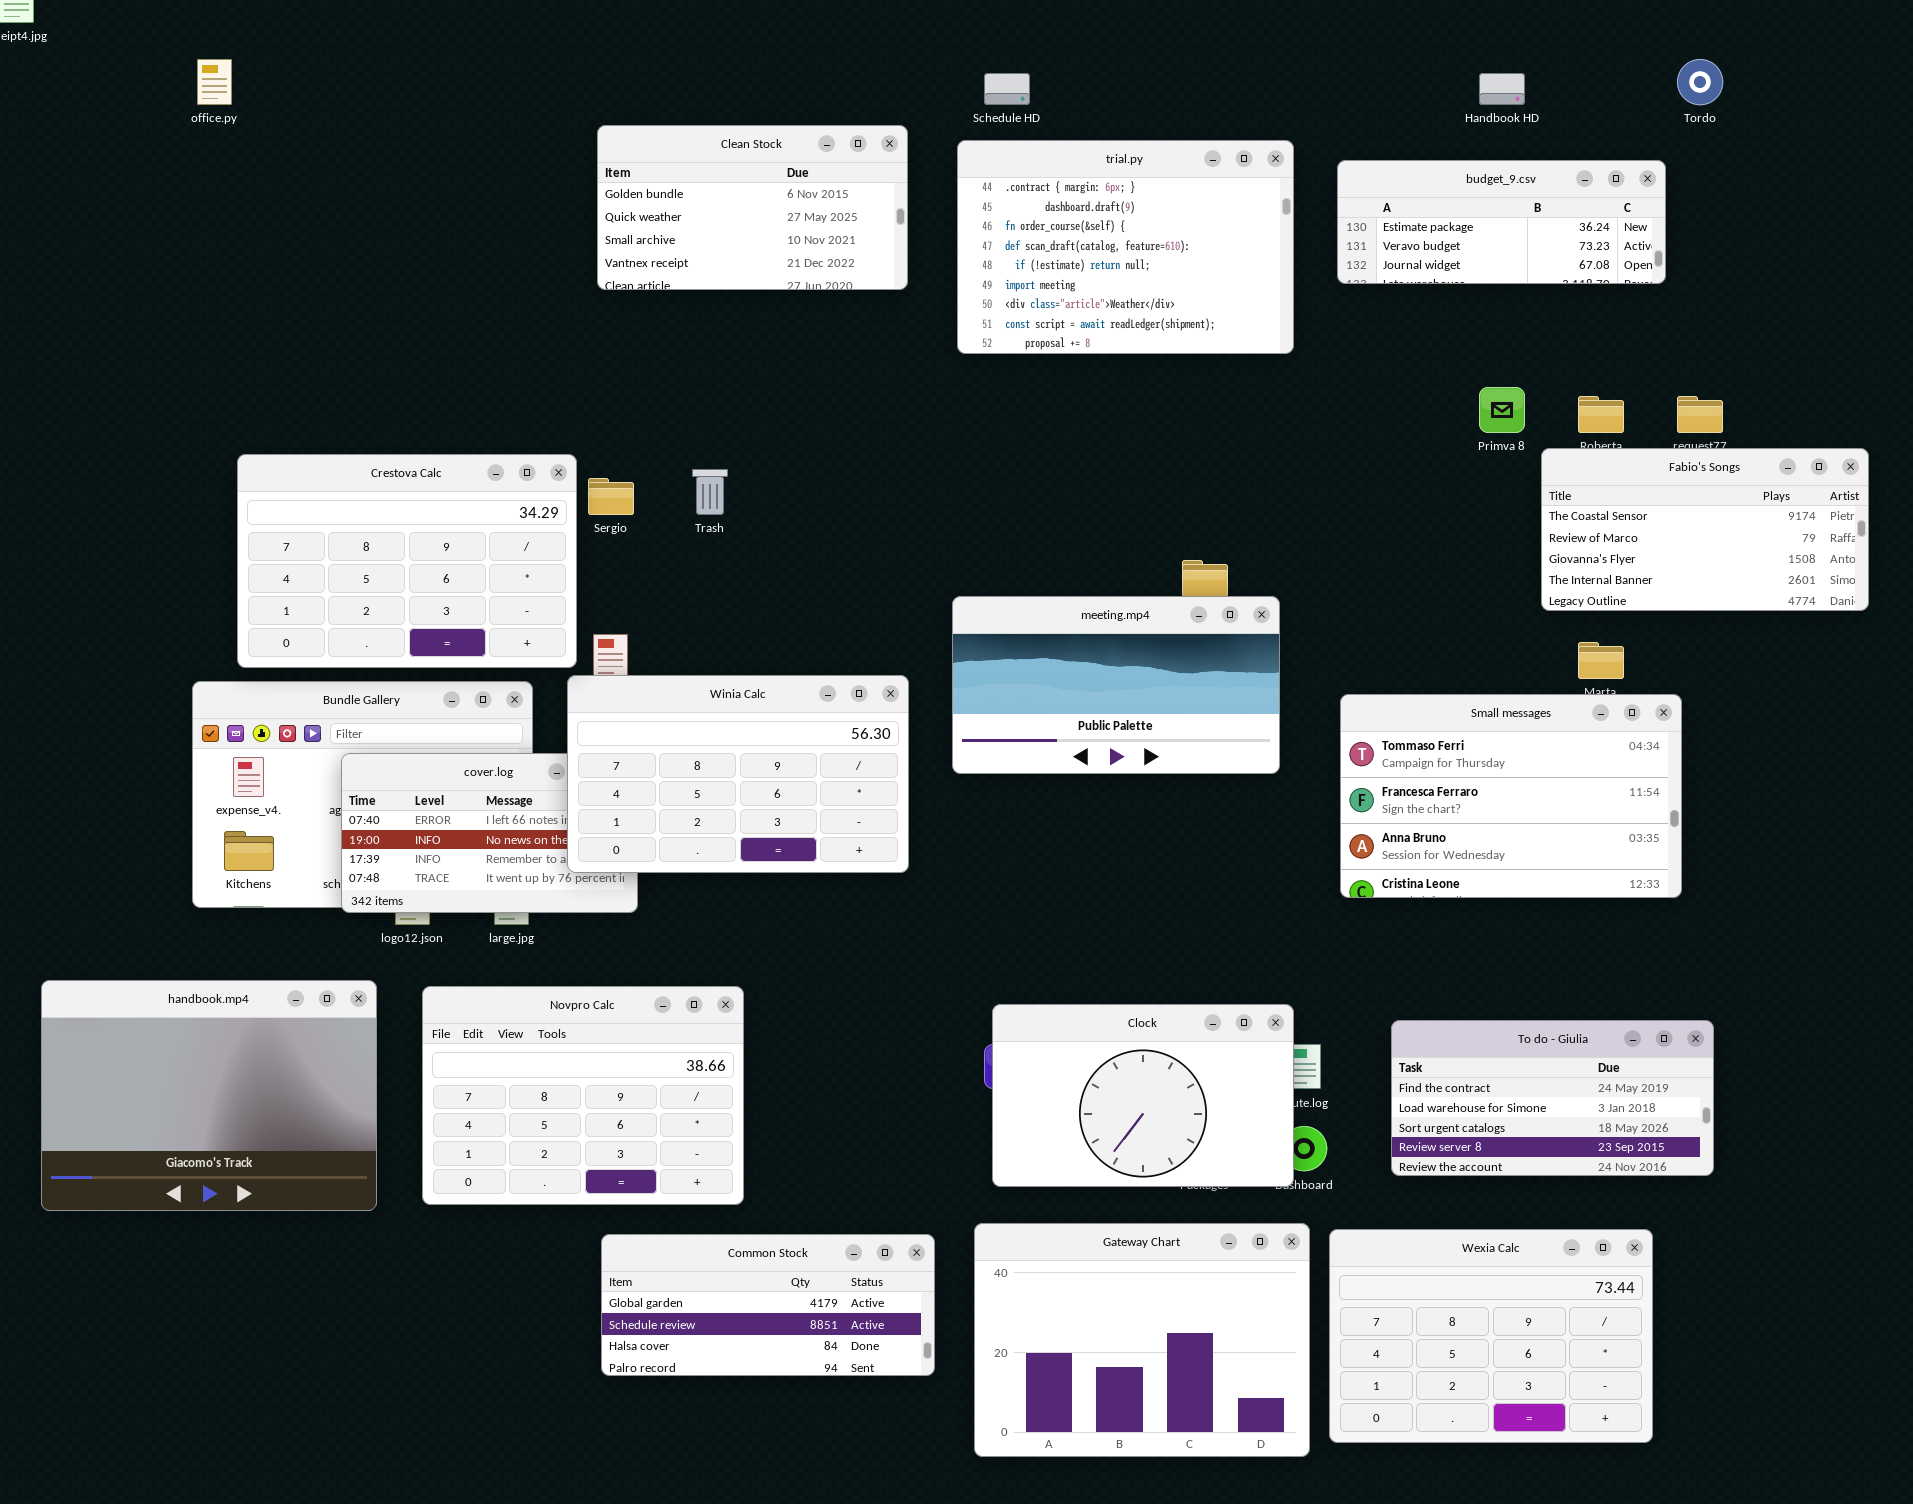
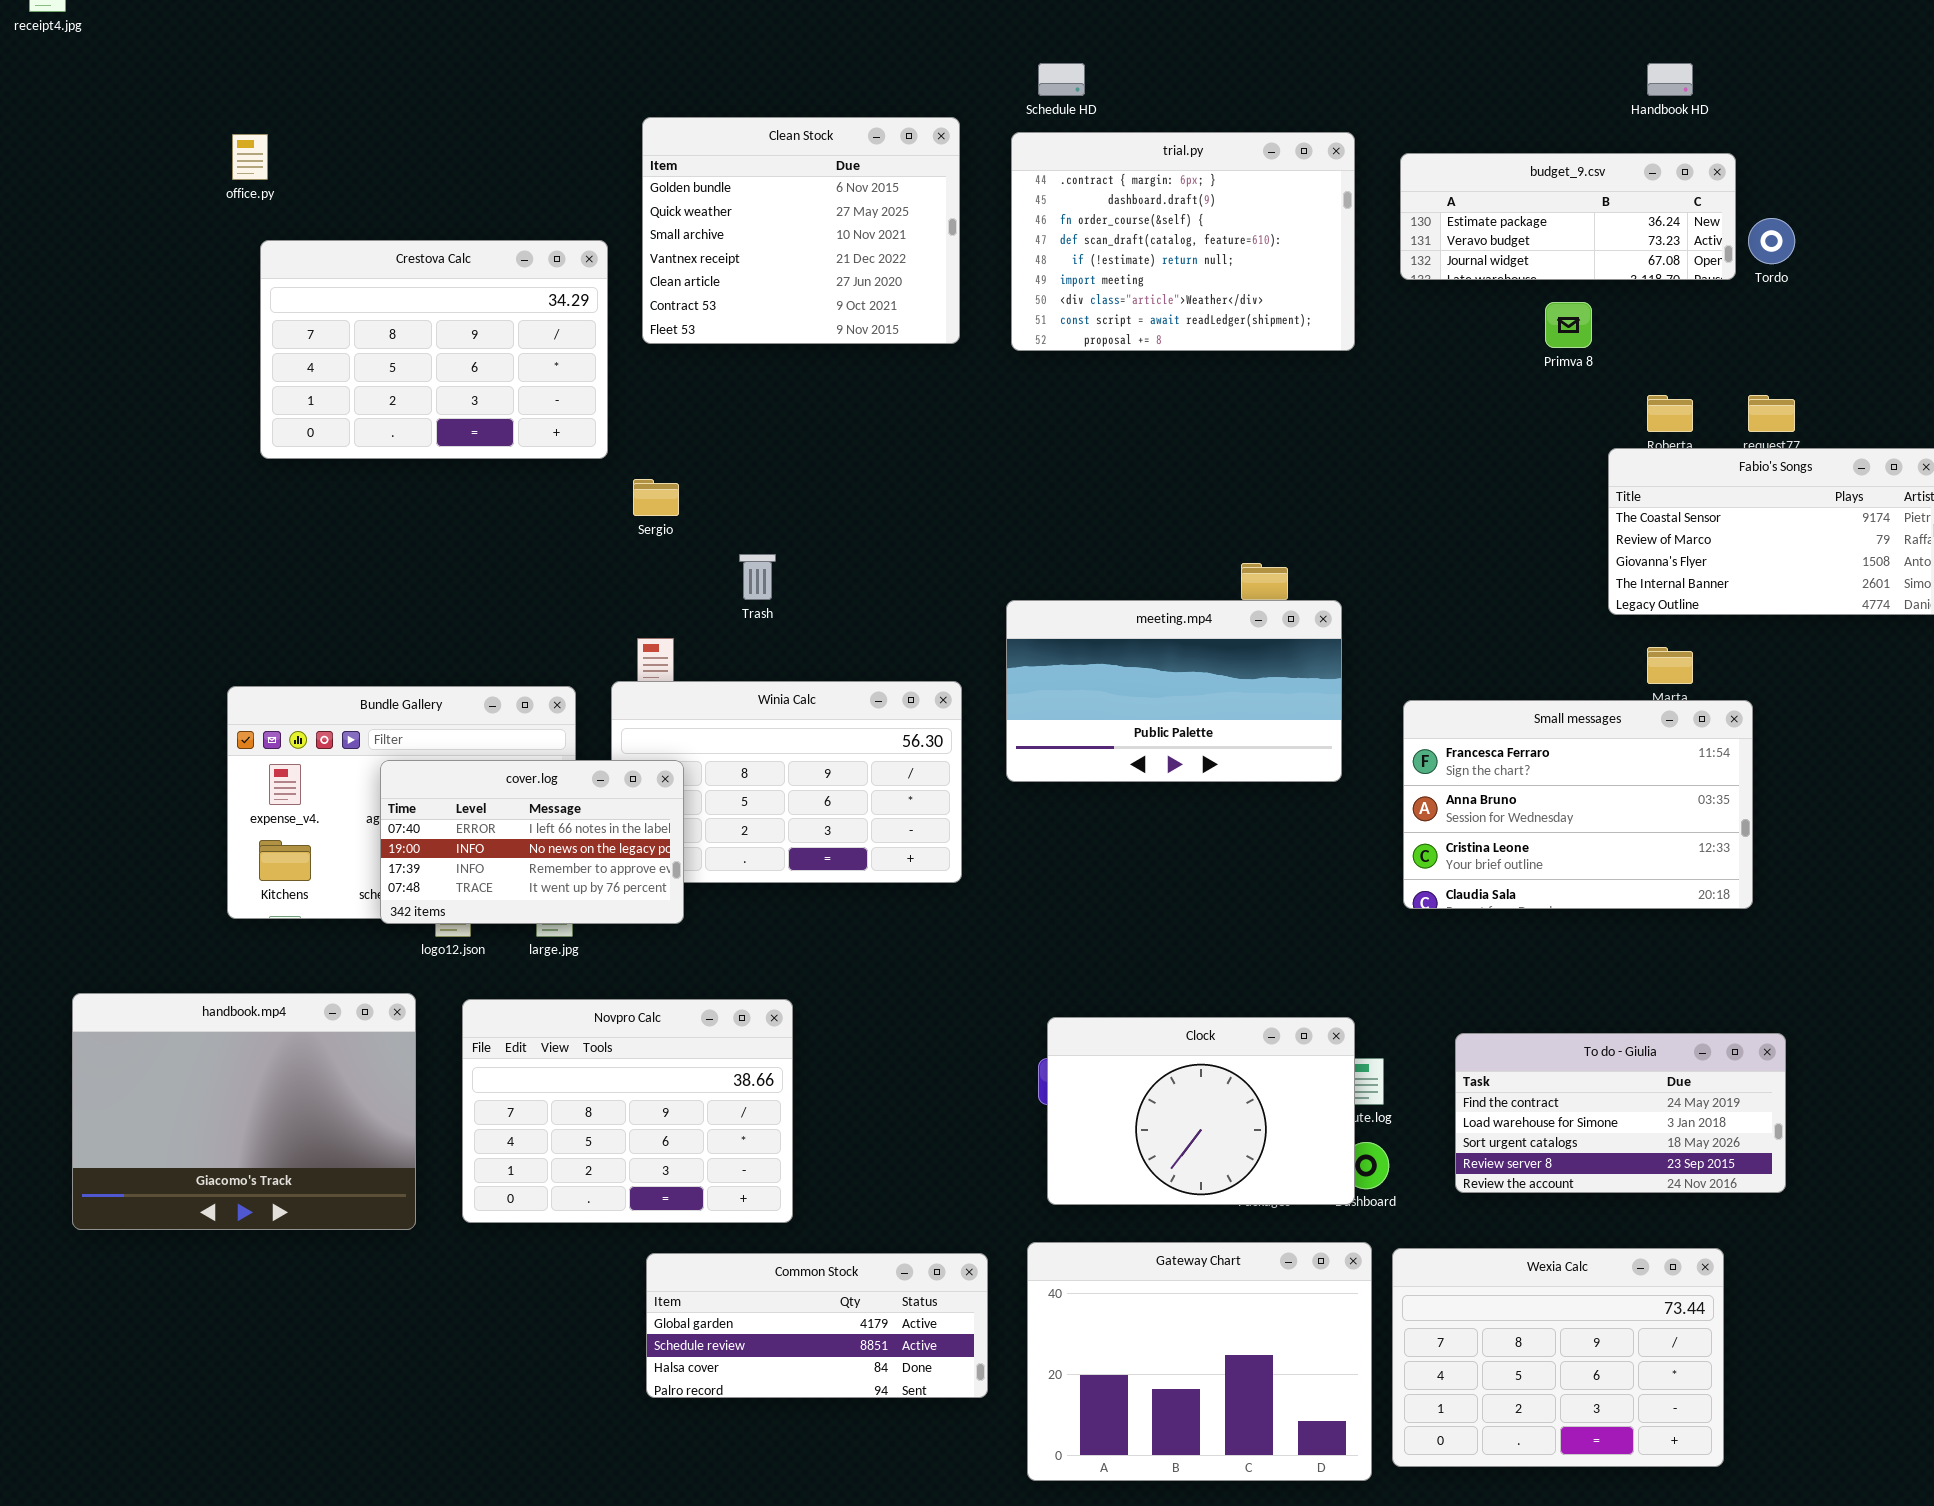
office.py: [197,59,232,105] -> [232,134,268,180], moved
Tordo: [1677,59,1723,105] -> [1748,218,1795,264], moved
Handbook HD: [1479,73,1525,105] -> [1647,63,1693,96], moved
Clean Stock: [597,125,908,290] -> [642,117,960,344], resized
Primva 8: [1479,387,1525,433] -> [1545,302,1592,348], moved
Crestova Calc: [237,454,577,668] -> [260,240,608,459], moved
Trash: [692,469,728,515] -> [739,554,776,600], moved
Small messages: [1340,694,1682,898] -> [1403,700,1753,909], scrolled down 1 row
cover.log: [341,753,638,913] -> [380,760,684,924], raised

